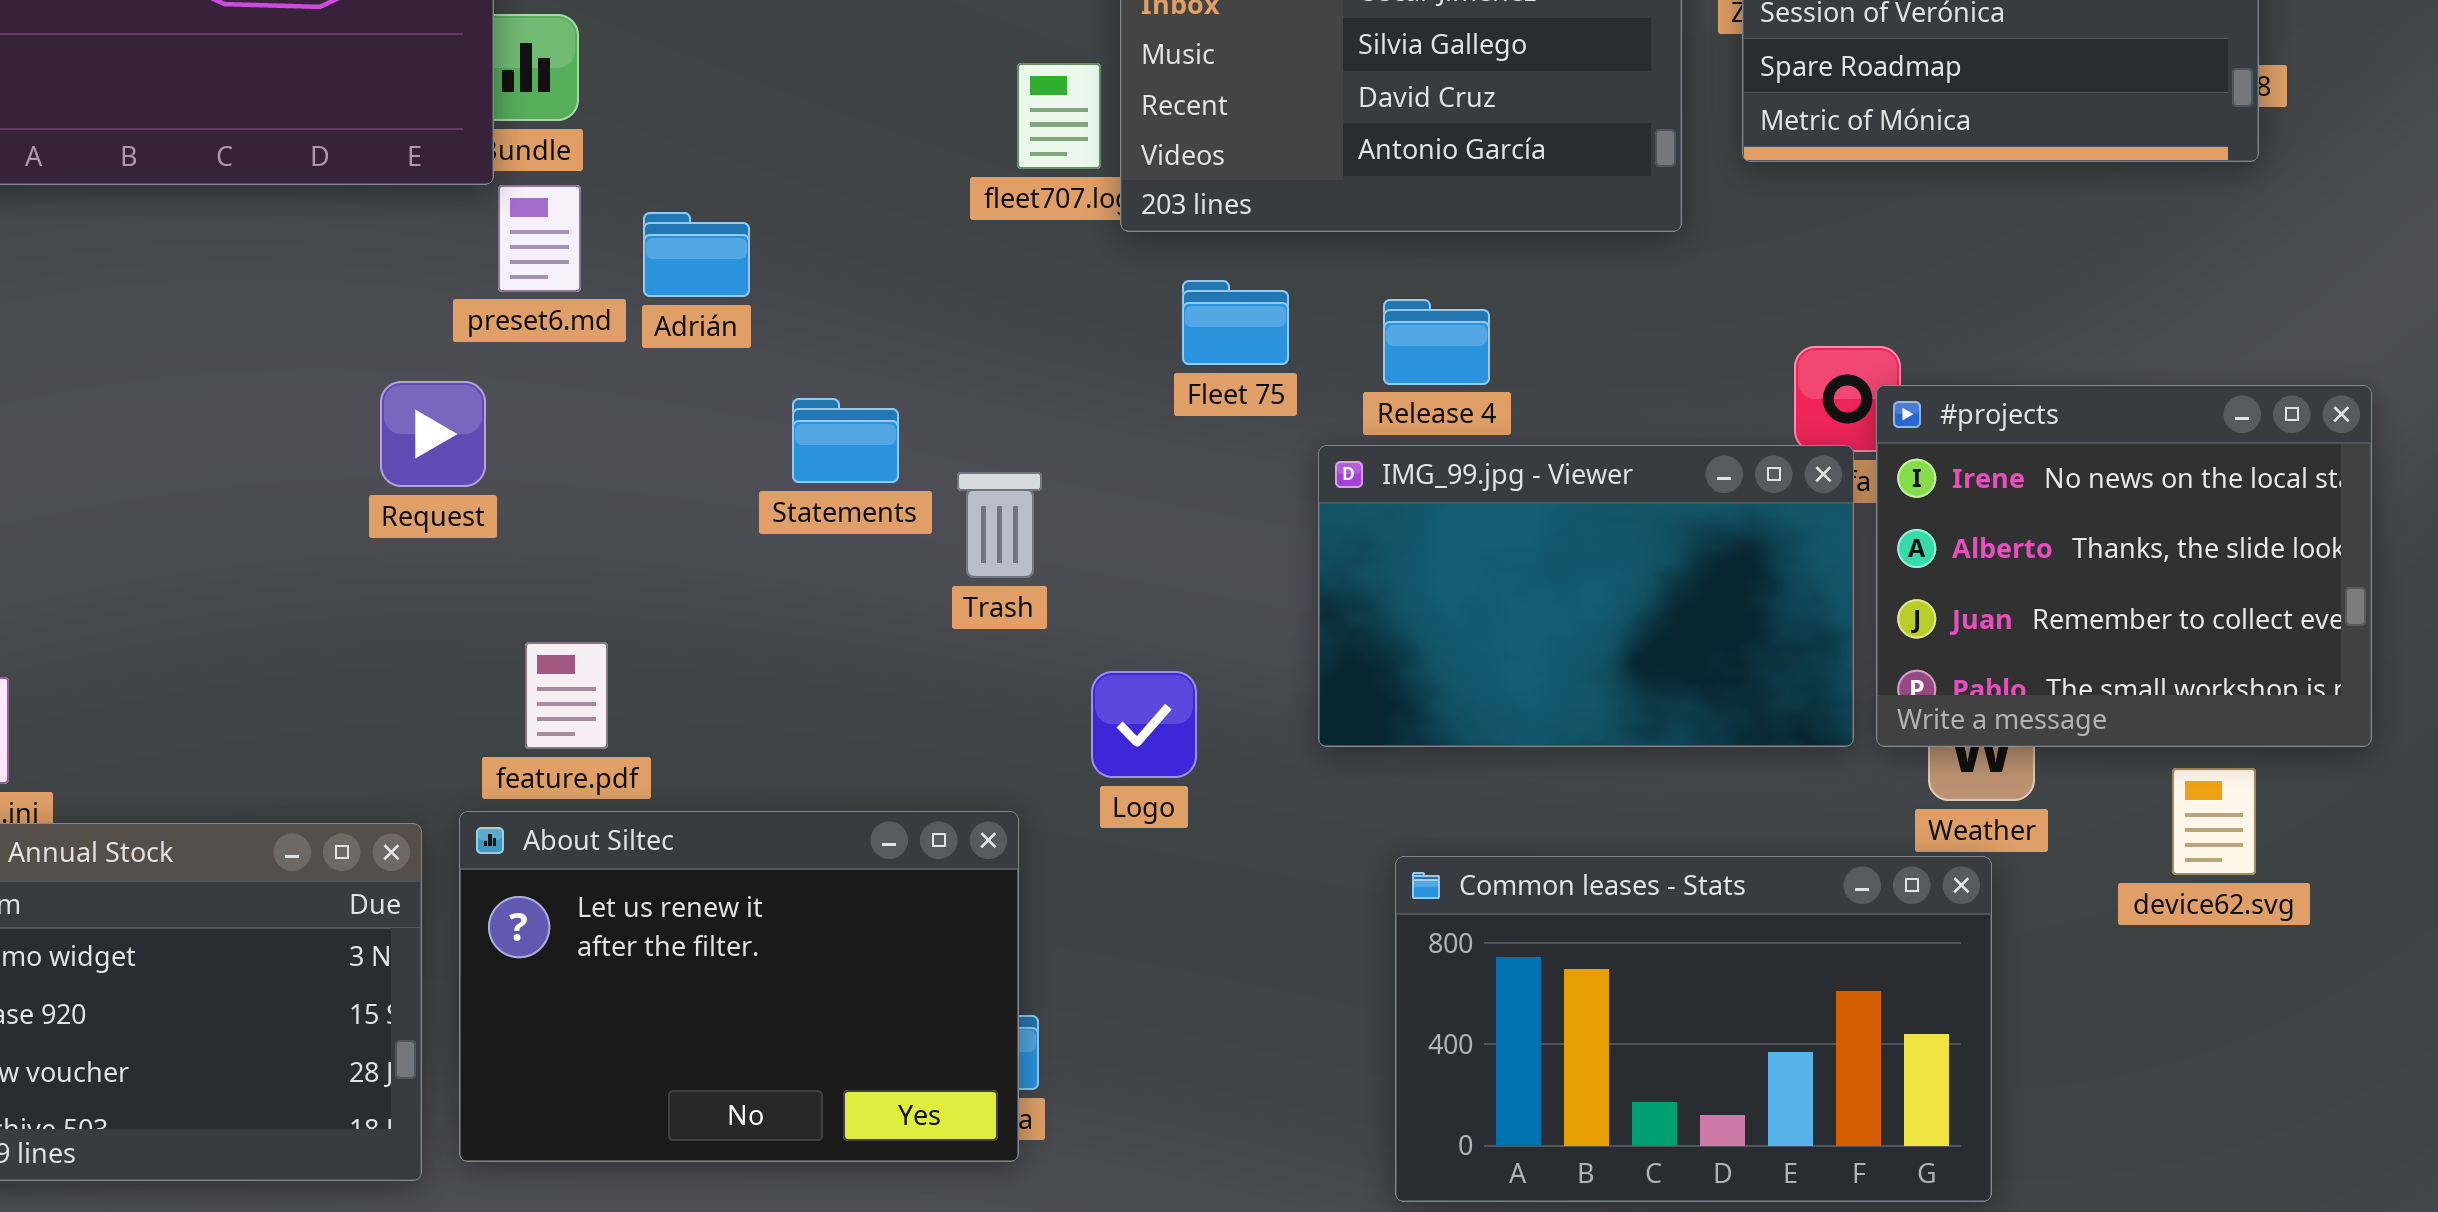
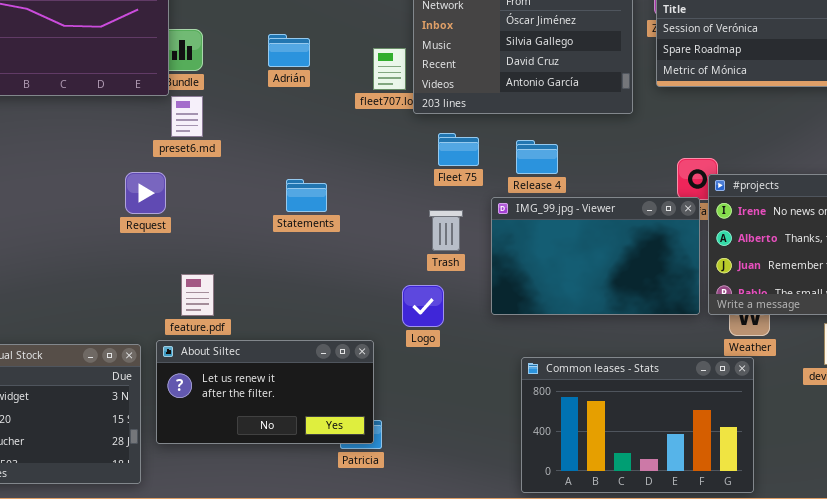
Adrián: [643,212,750,297] -> [268,34,310,67], moved
Trash: [957,472,1042,578] -> [429,210,463,251], moved
About Siltec: [459,811,1019,1162] -> [156,340,374,444], resized

